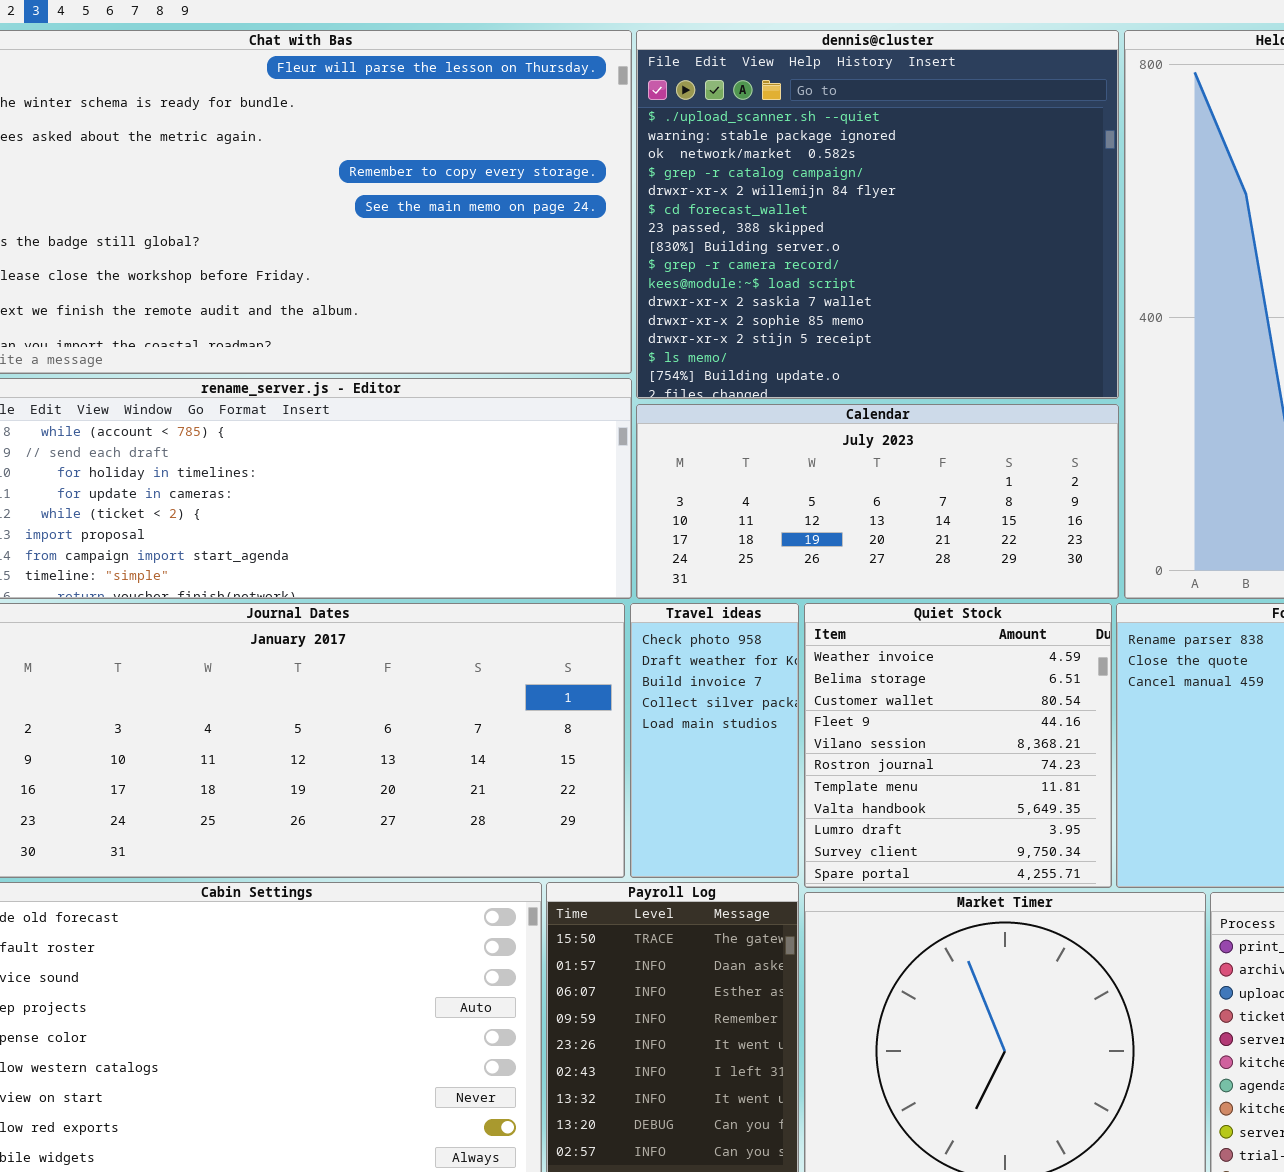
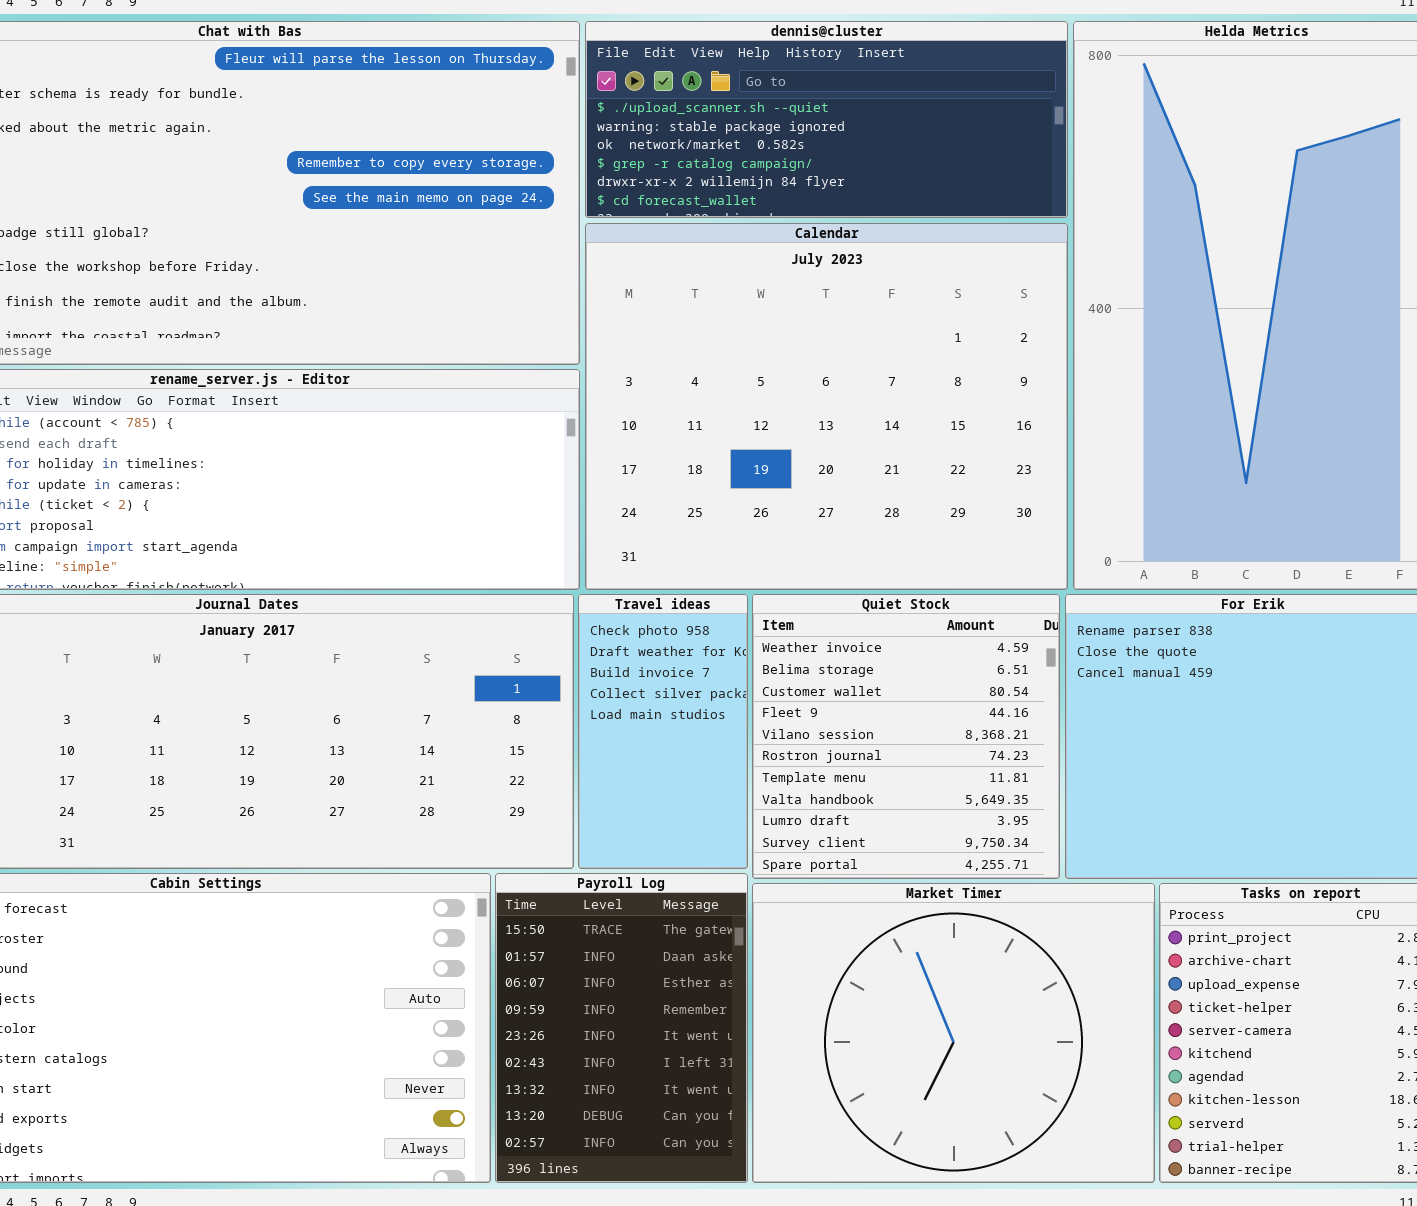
dennis@cluster: [636,30,1119,399] -> [585,21,1068,218], resized
Calendar: [636,404,1119,599] -> [585,223,1068,590], resized

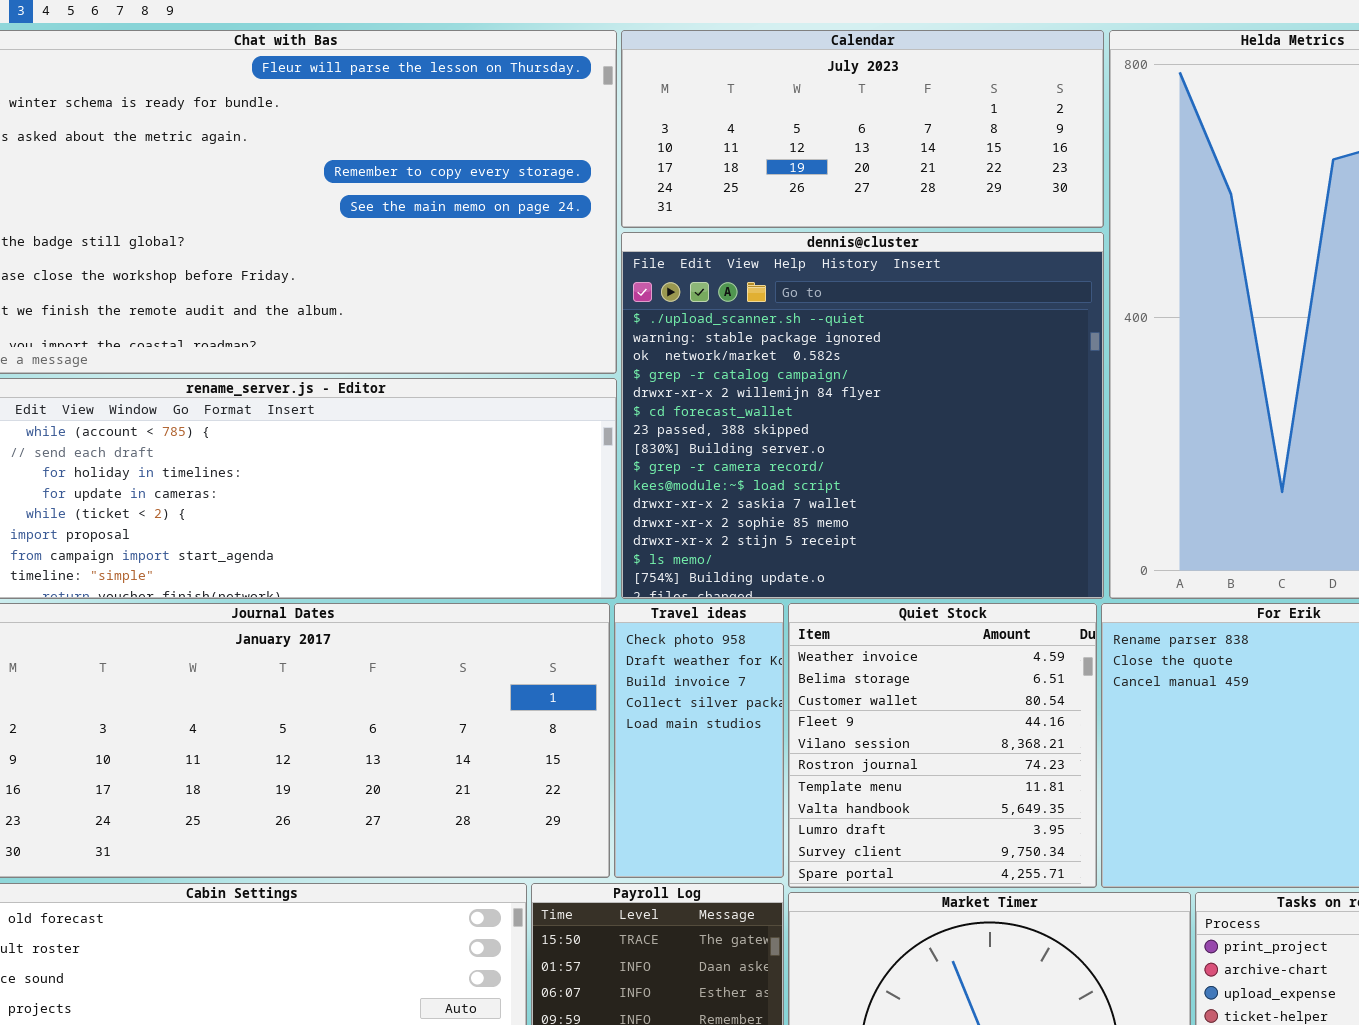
dennis@cluster: [585,21,1068,218] -> [621,232,1104,599], moved, resized
Calendar: [585,223,1068,590] -> [621,30,1104,228], moved, resized

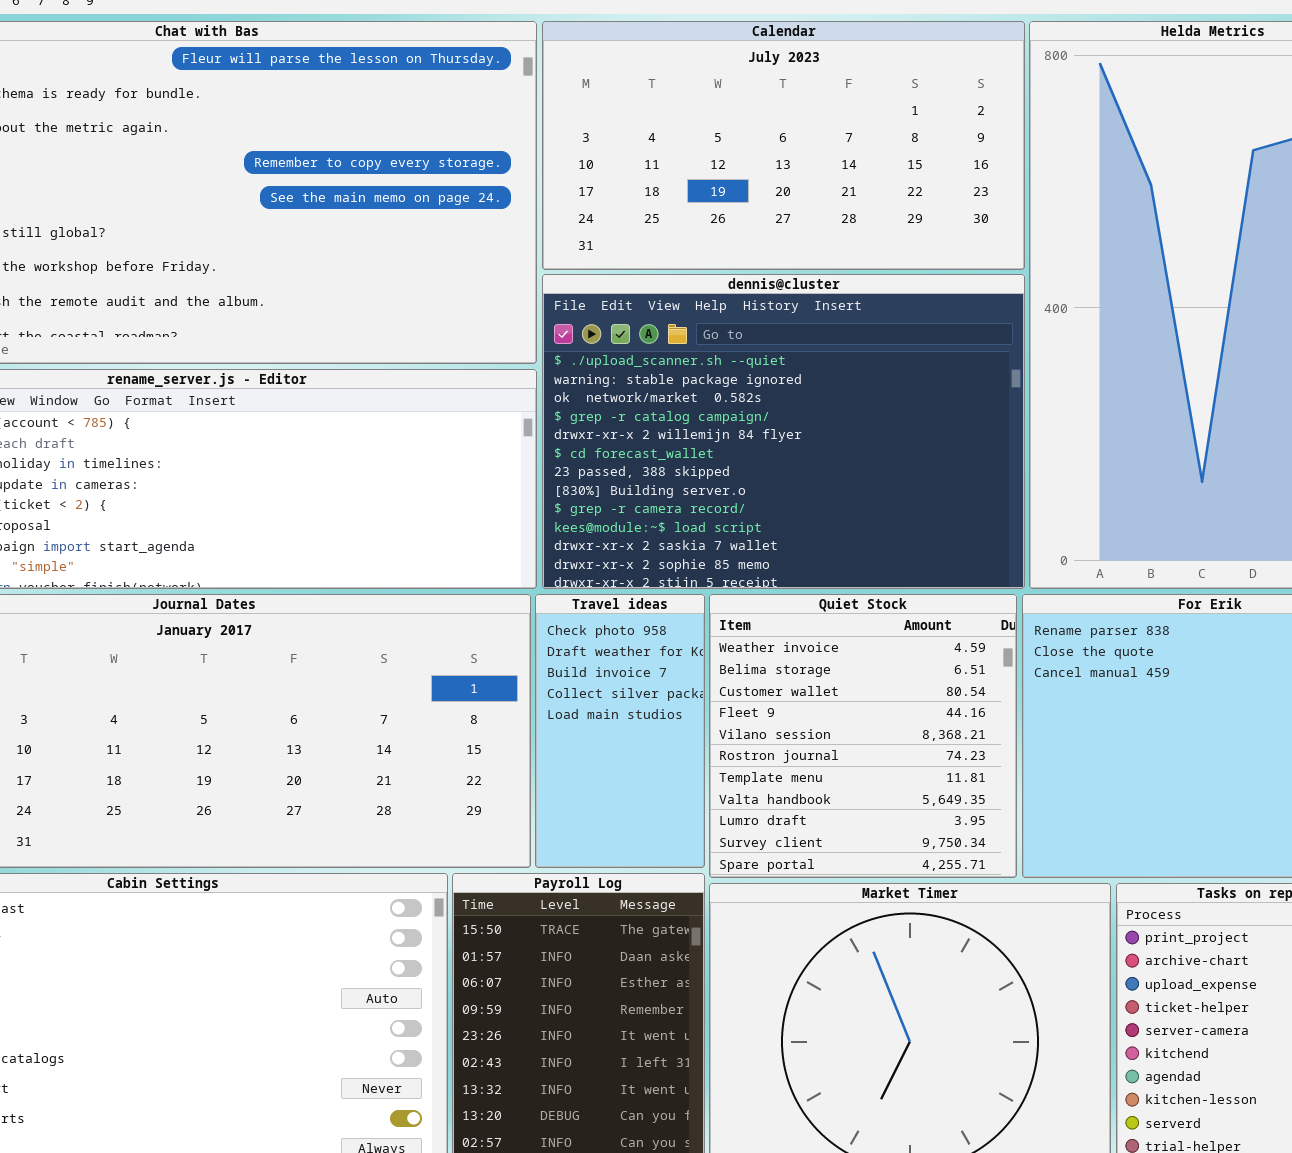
Calendar: [621,30,1104,228] -> [542,21,1025,270], resized
dennis@cluster: [621,232,1104,599] -> [542,274,1025,589], resized

